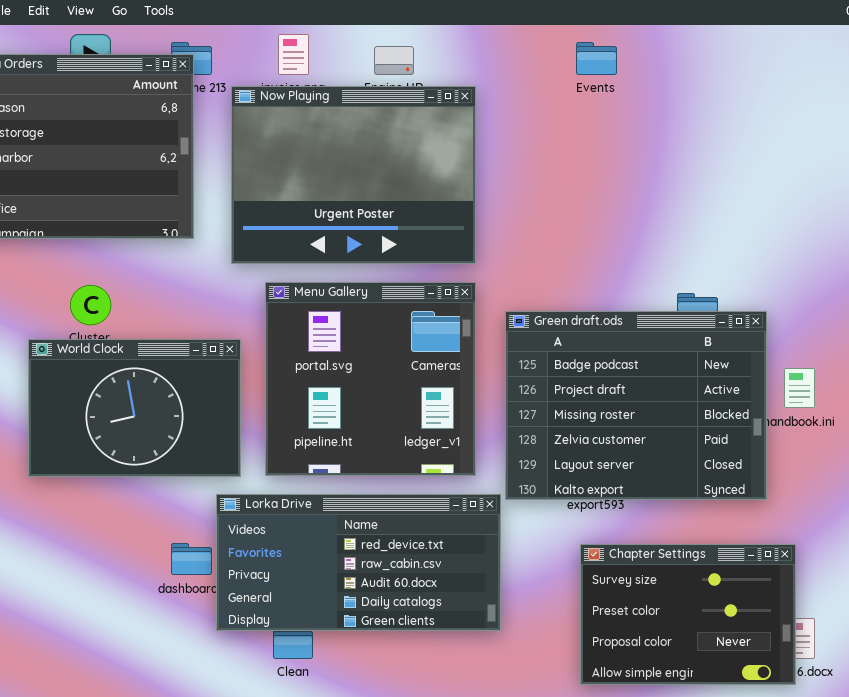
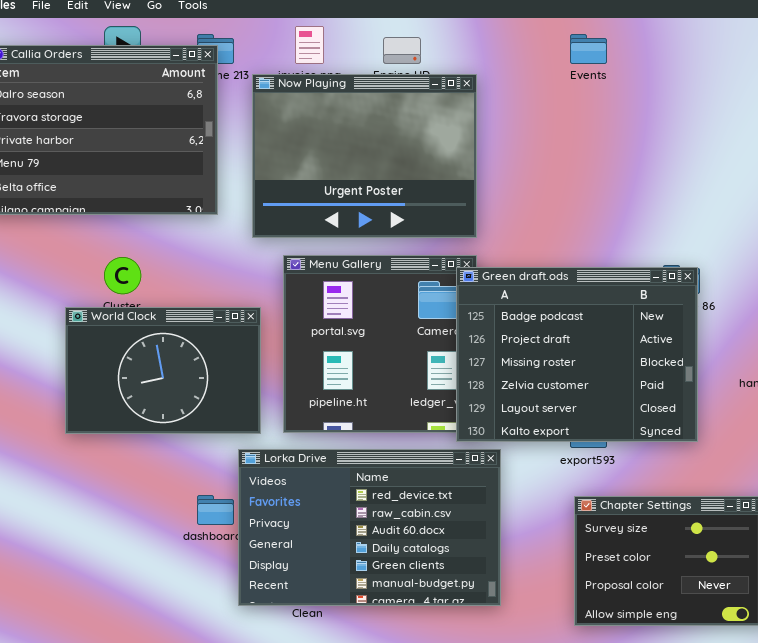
Green draft.ods: [505,311,767,500] -> [456,267,698,442], moved
Lorka Drive: [216,494,501,631] -> [238,449,501,606], resized

